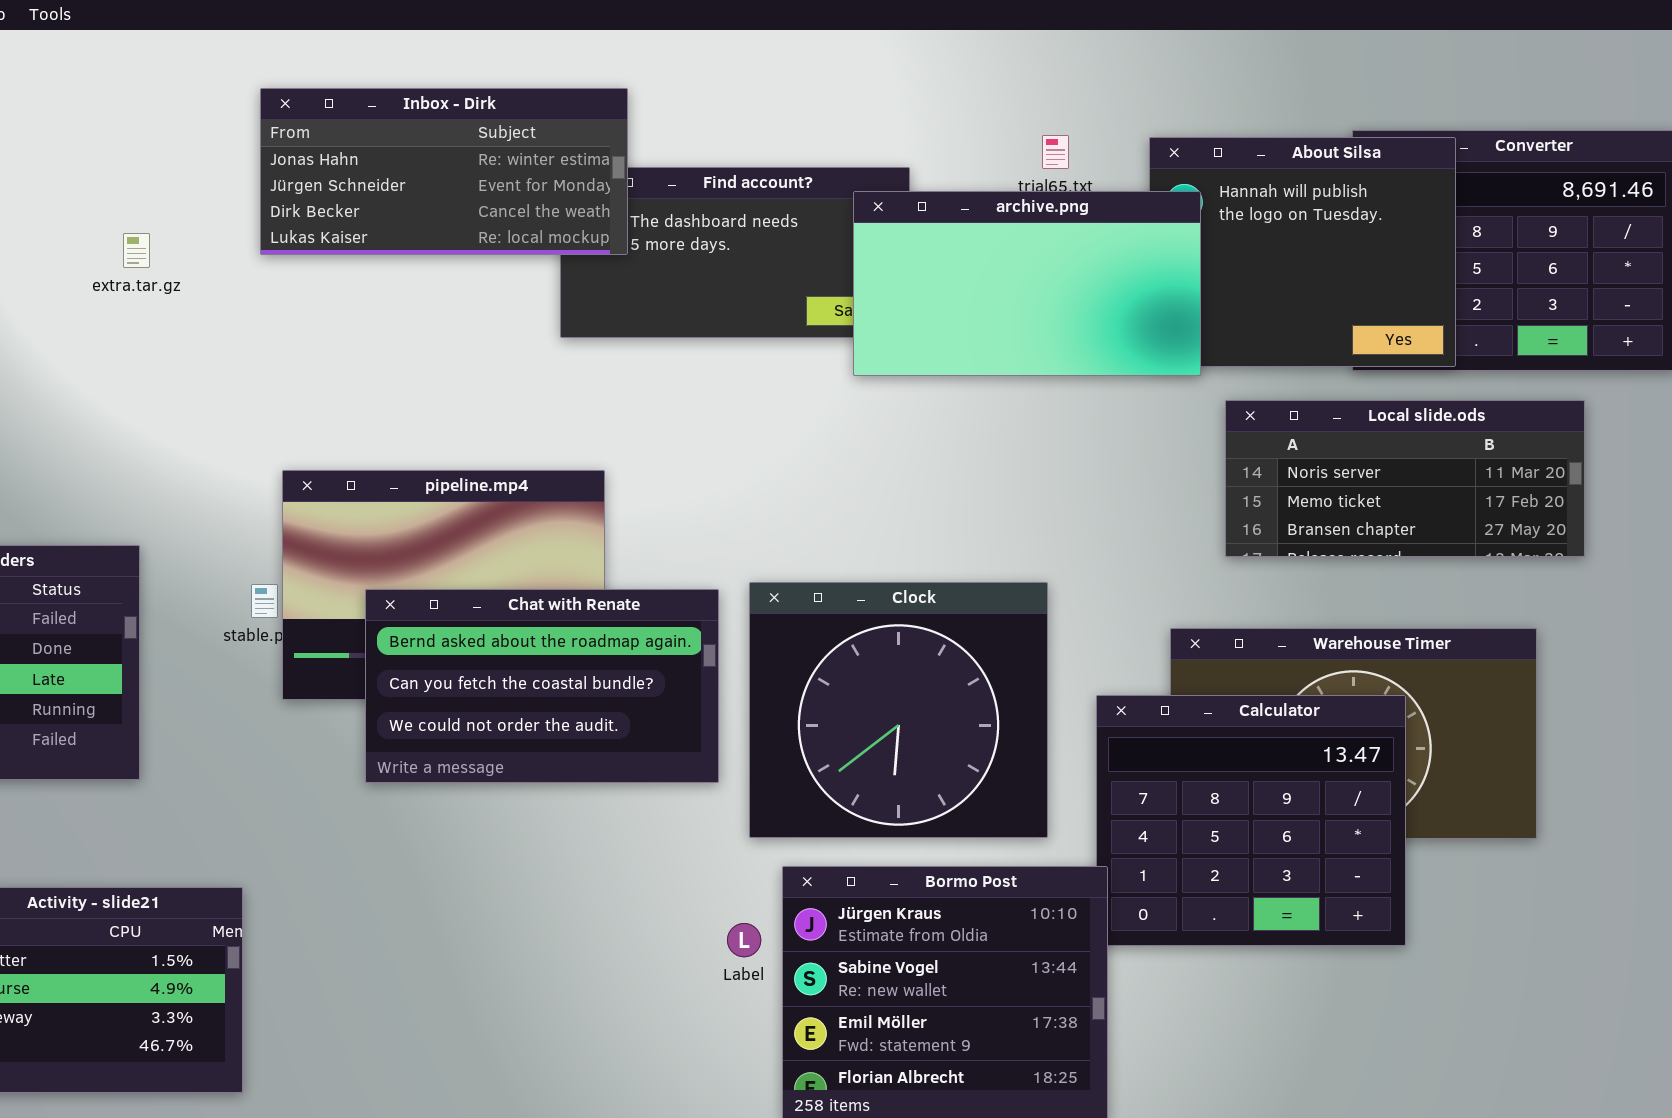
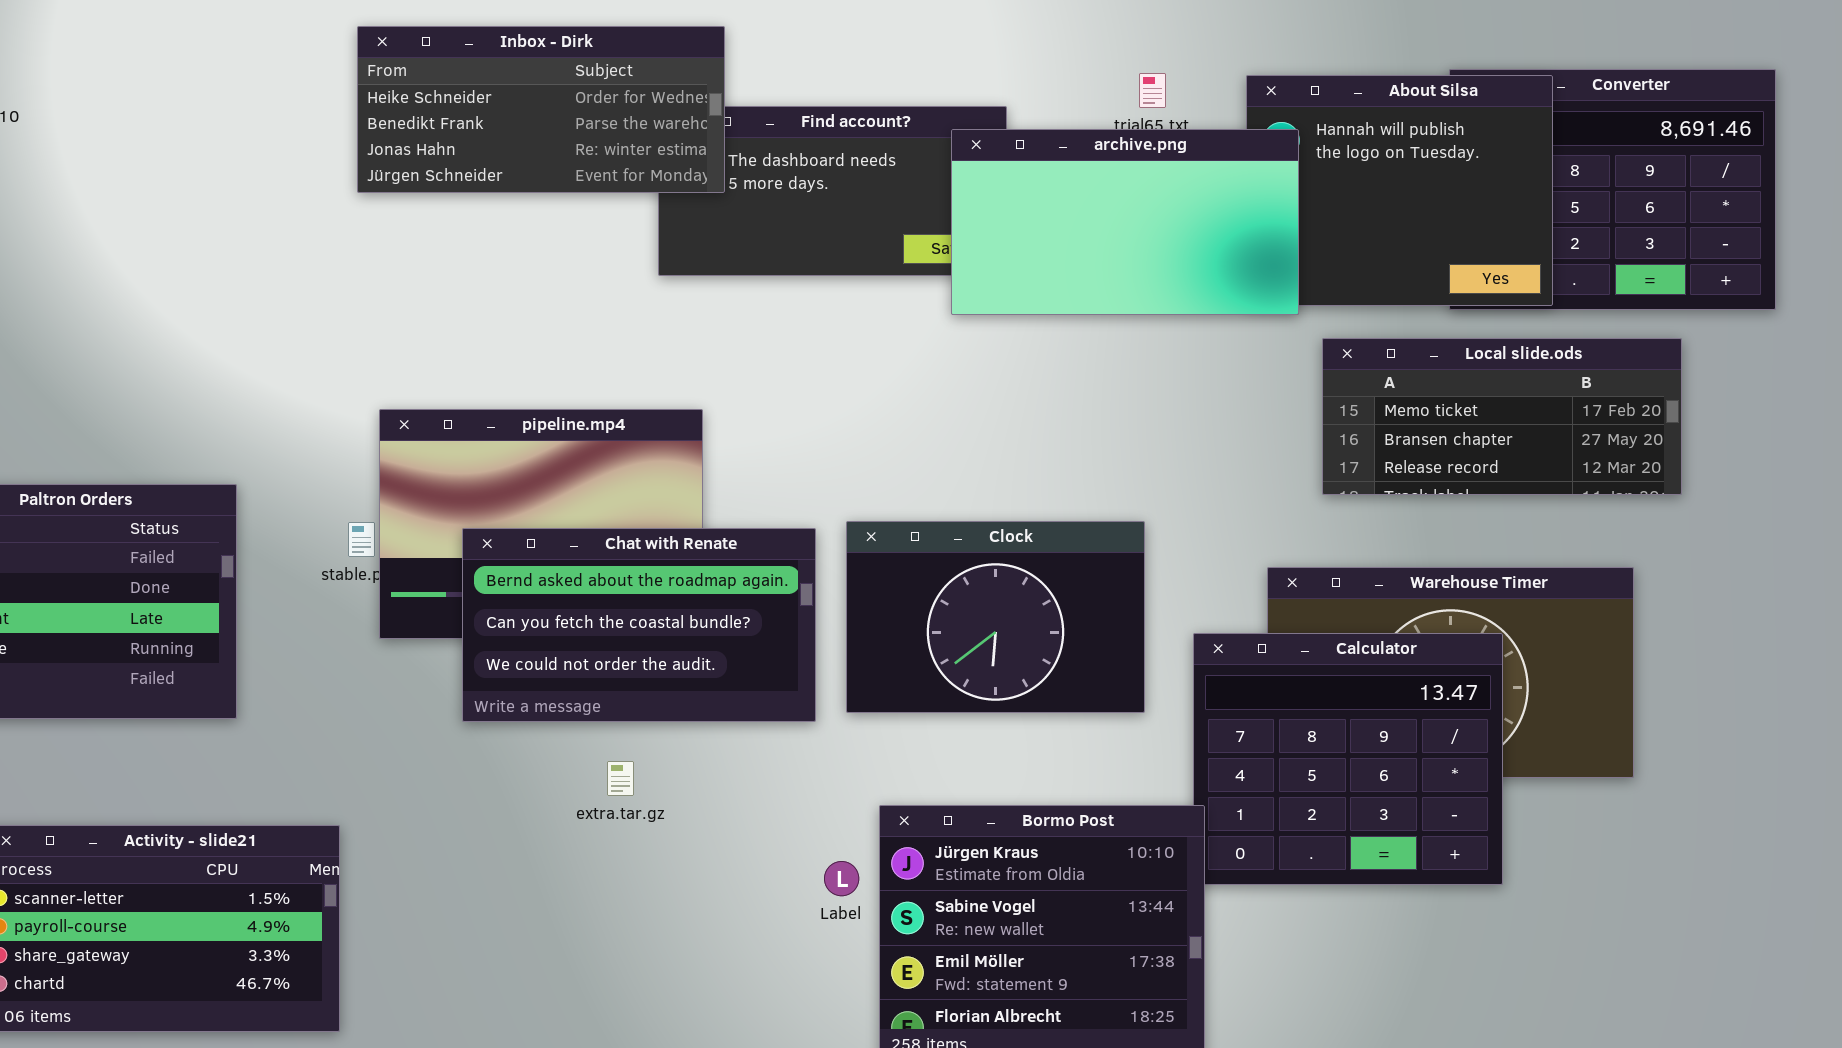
Inbox - Dirk: [260,88,628,255] -> [357,26,725,193], scrolled up 2 rows
extra.tar.gz: [123,233,150,268] -> [607,761,634,796], moved
Local slide.ods: [1225,400,1585,557] -> [1322,338,1682,495], scrolled down 1 row
Clock: [749,582,1048,838] -> [846,521,1145,713], resized

